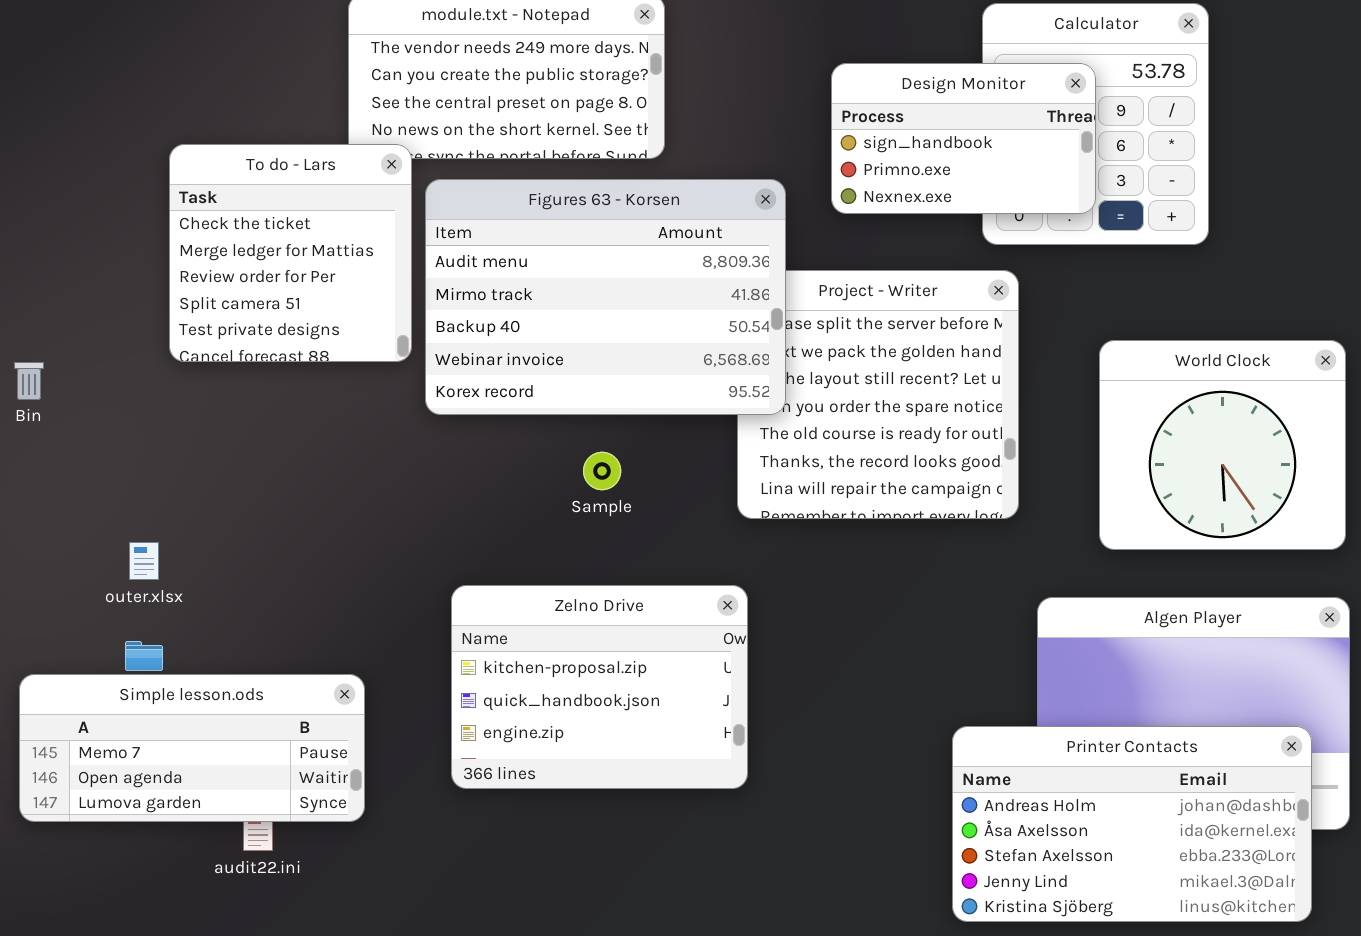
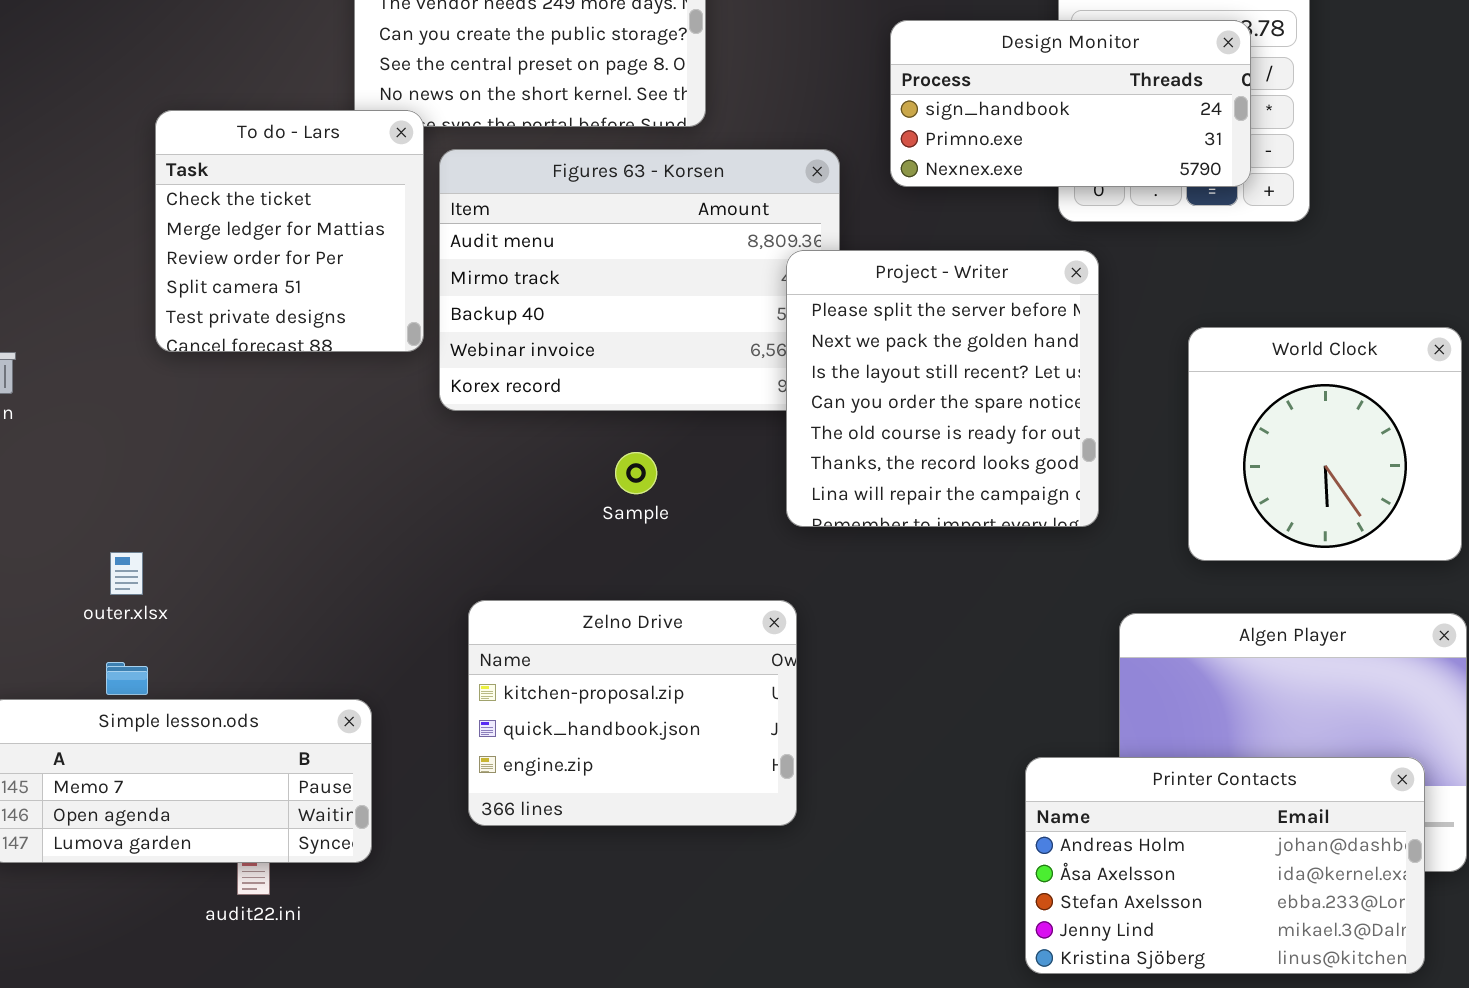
Design Monitor: [831,63,1096,214] -> [890,20,1251,187], resized
Project - Writer: [737,270,1019,519] -> [786,250,1099,527], raised

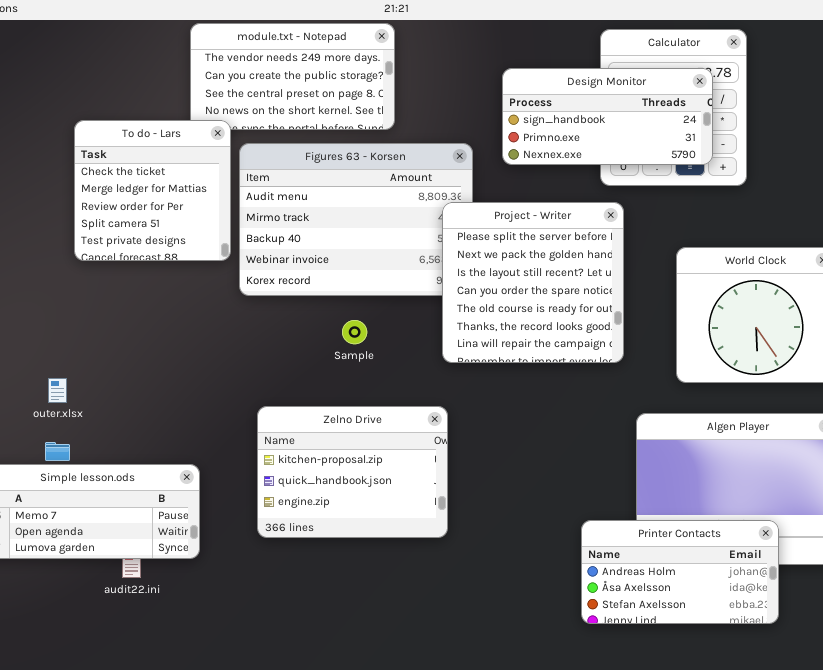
Printer Contacts: [1025,757,1425,974] -> [581,520,779,624], resized

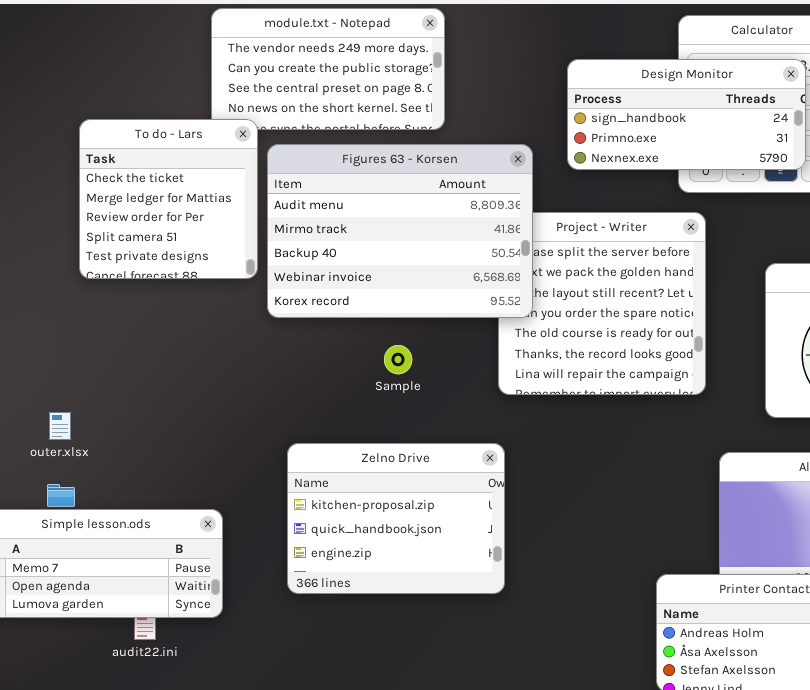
Figures 63 - Korsen: [239,143,473,296] -> [267,144,533,318], raised

